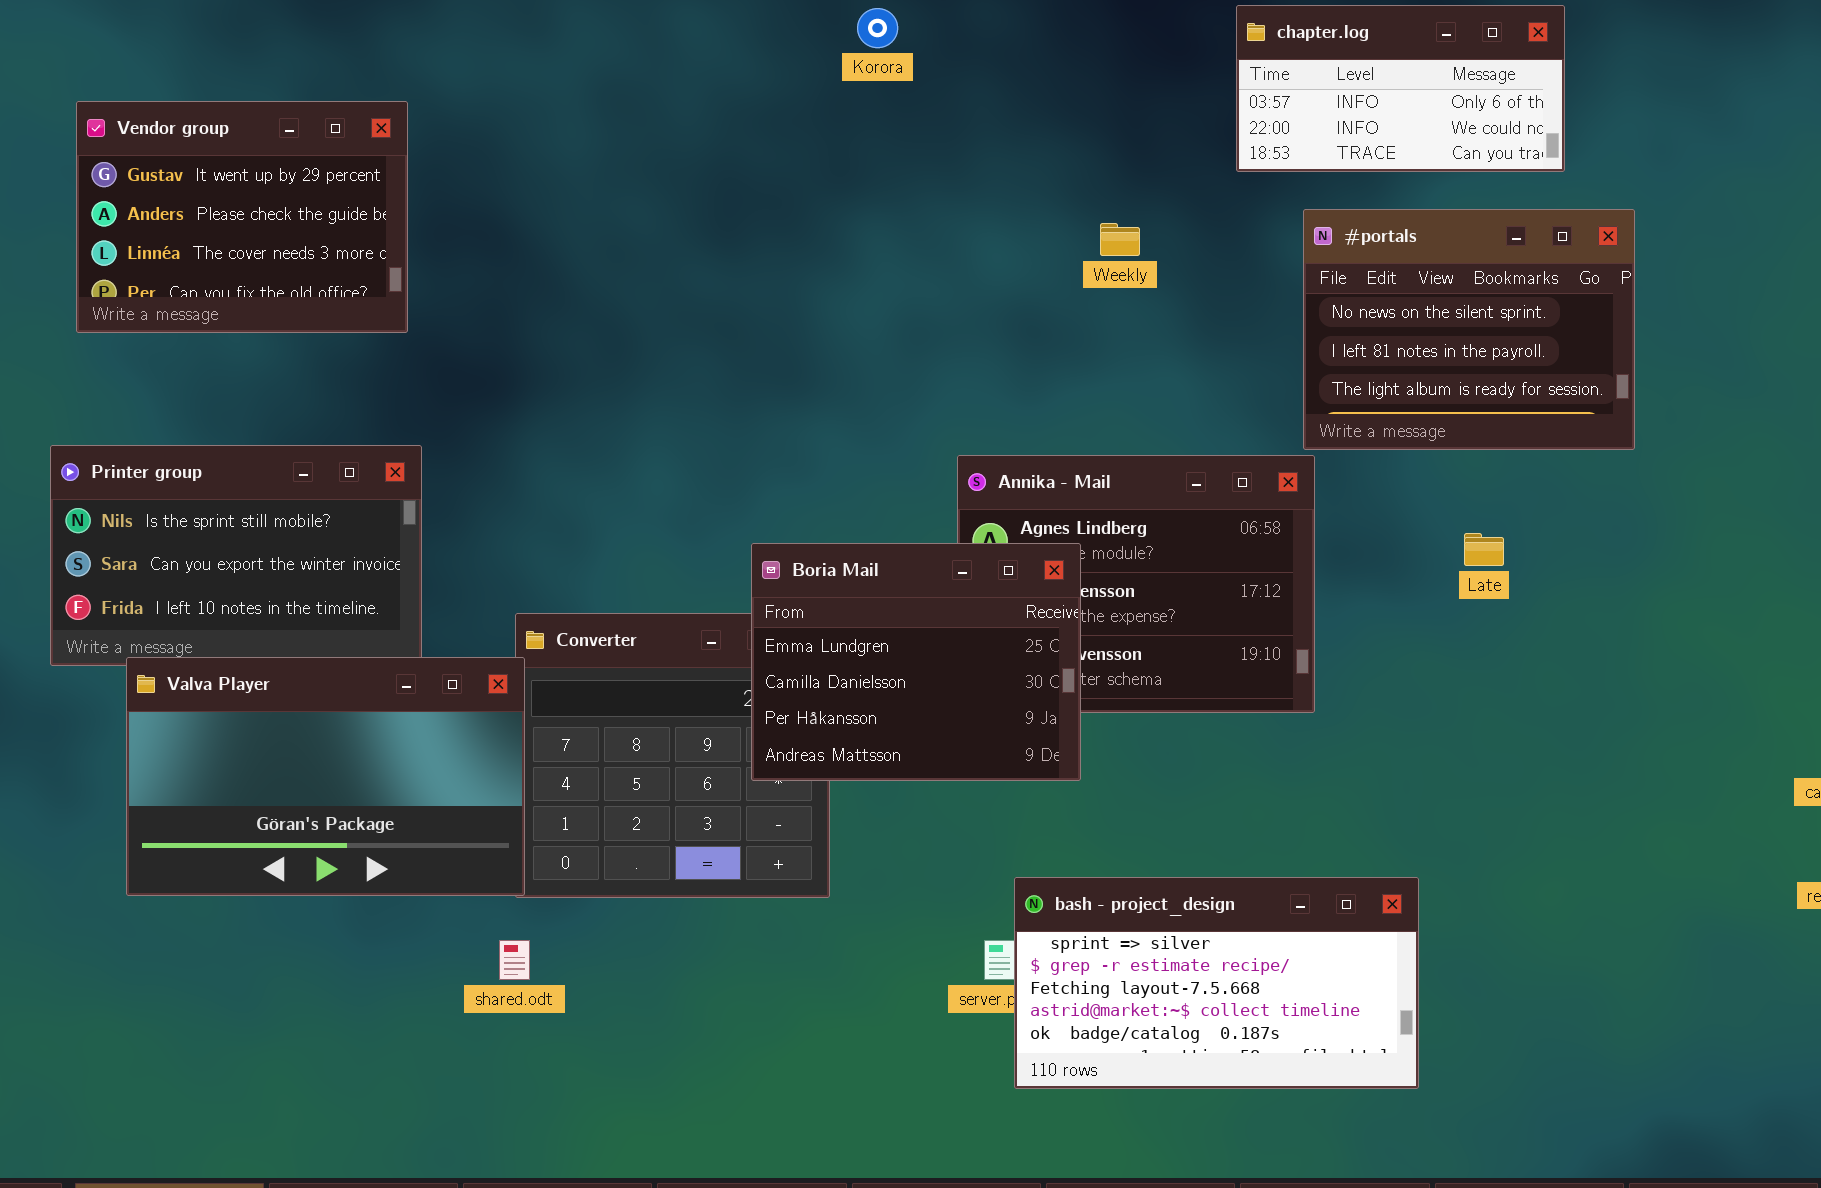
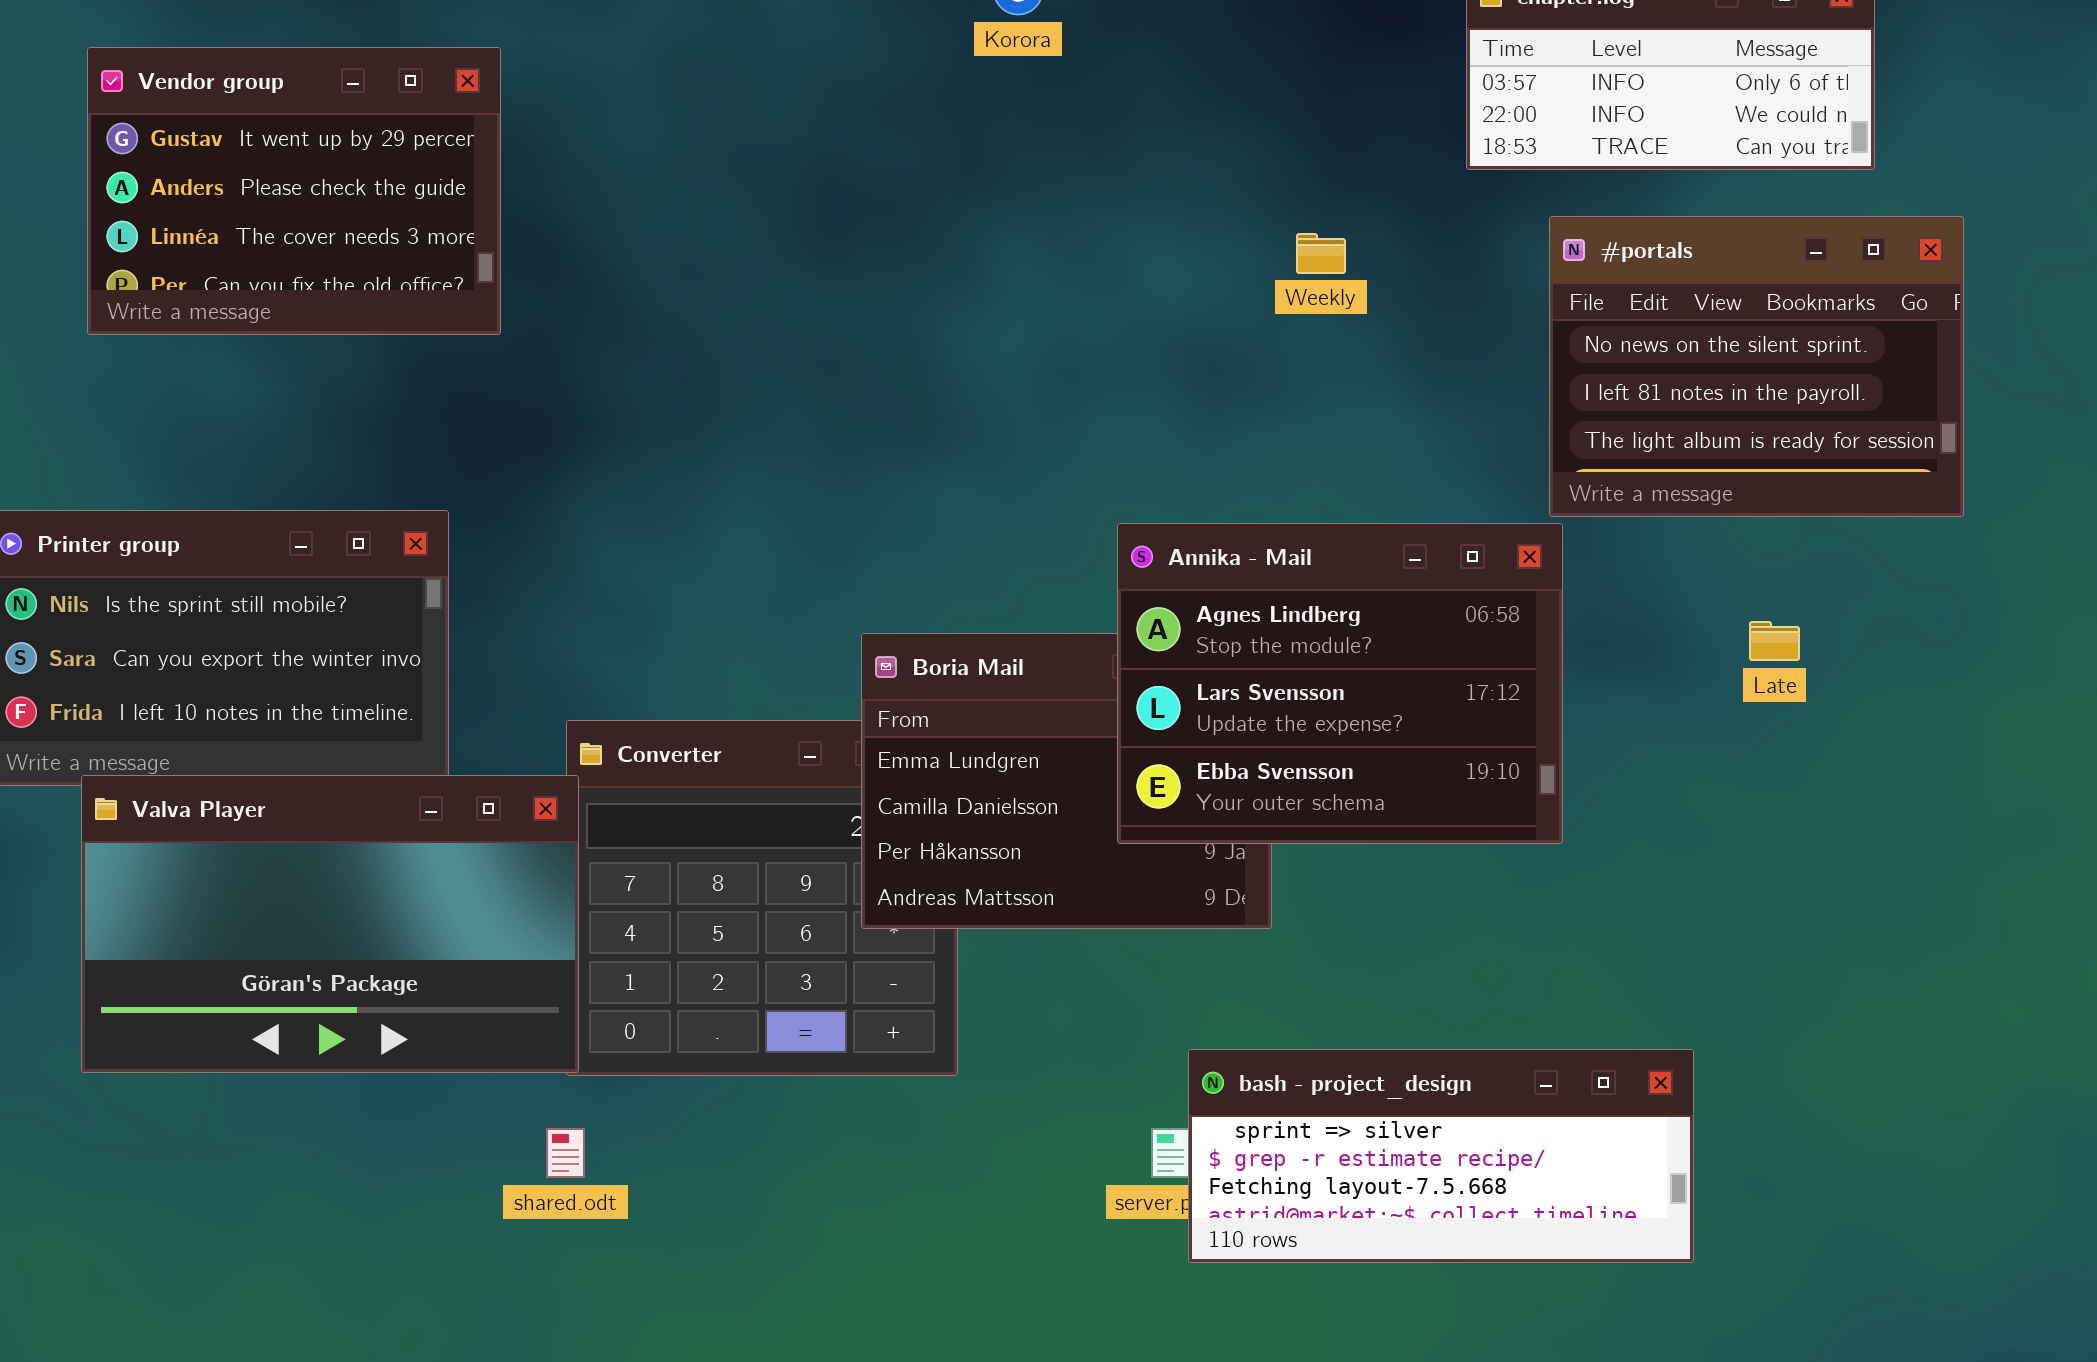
Vendor group: [76,101,408,333] -> [87,47,501,335], moved
Annika - Mail: [957,455,1315,713] -> [1117,523,1563,844], raised
bash - project_design: [1014,877,1419,1089] -> [1188,1049,1694,1263], resized

